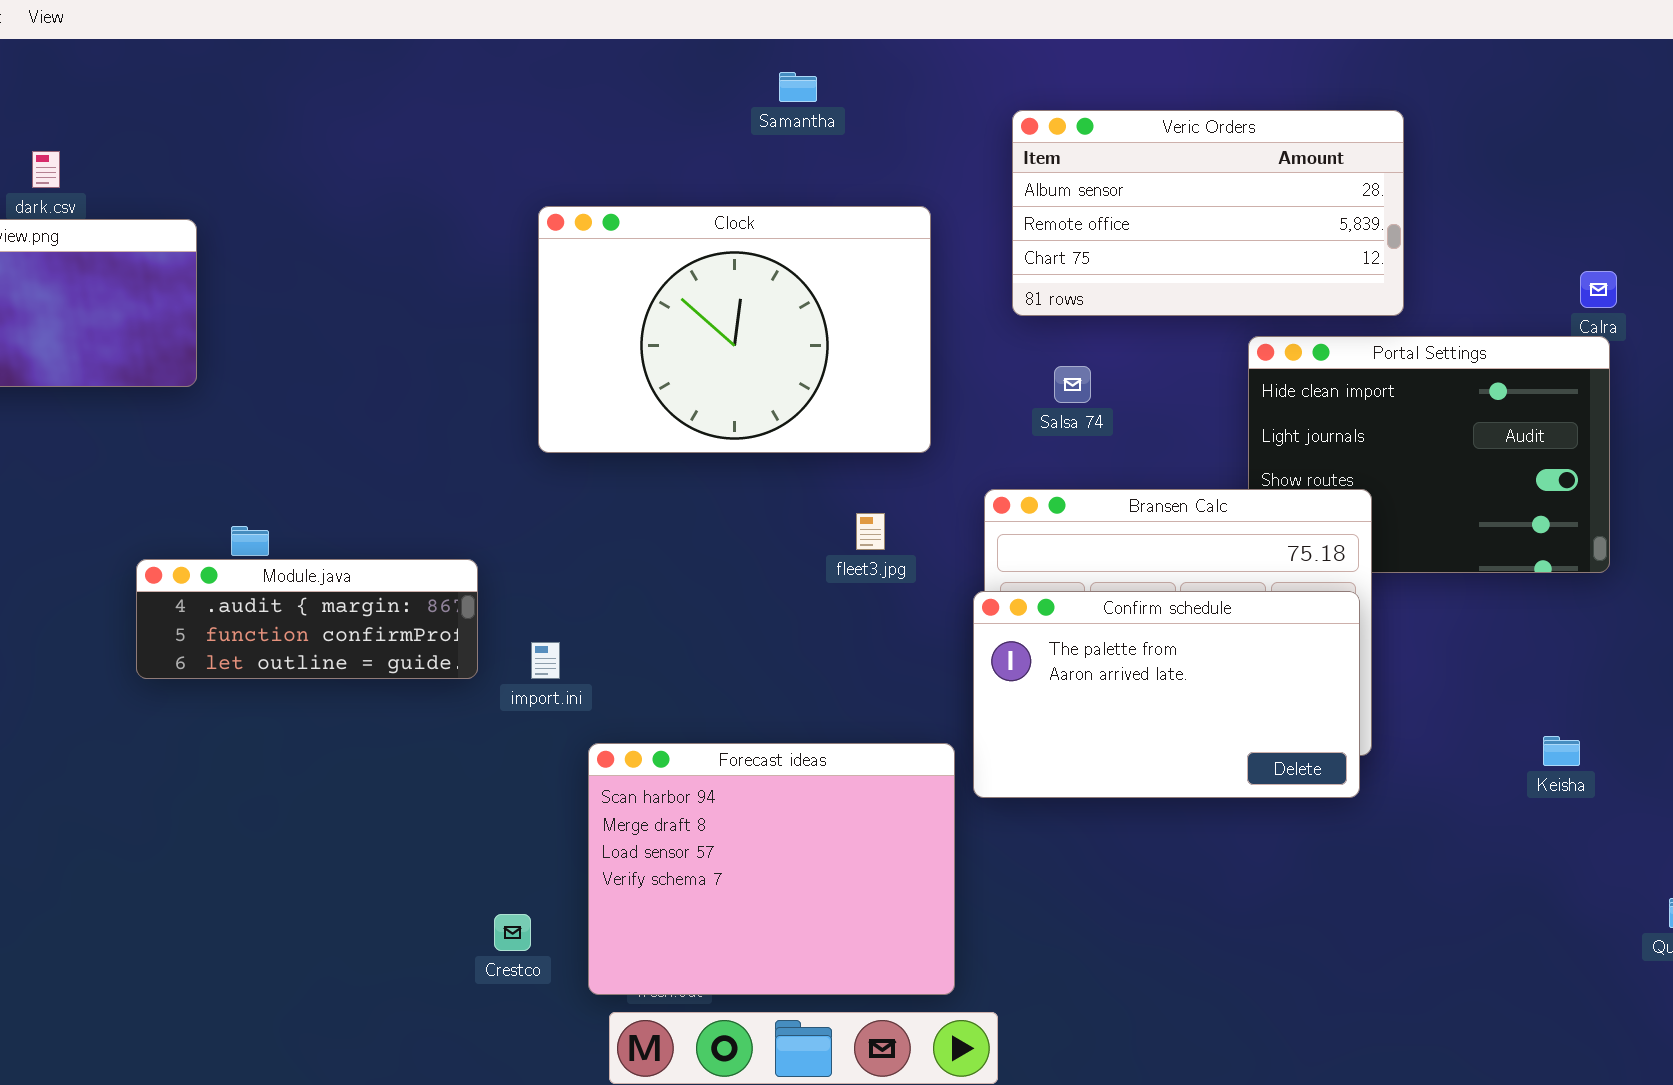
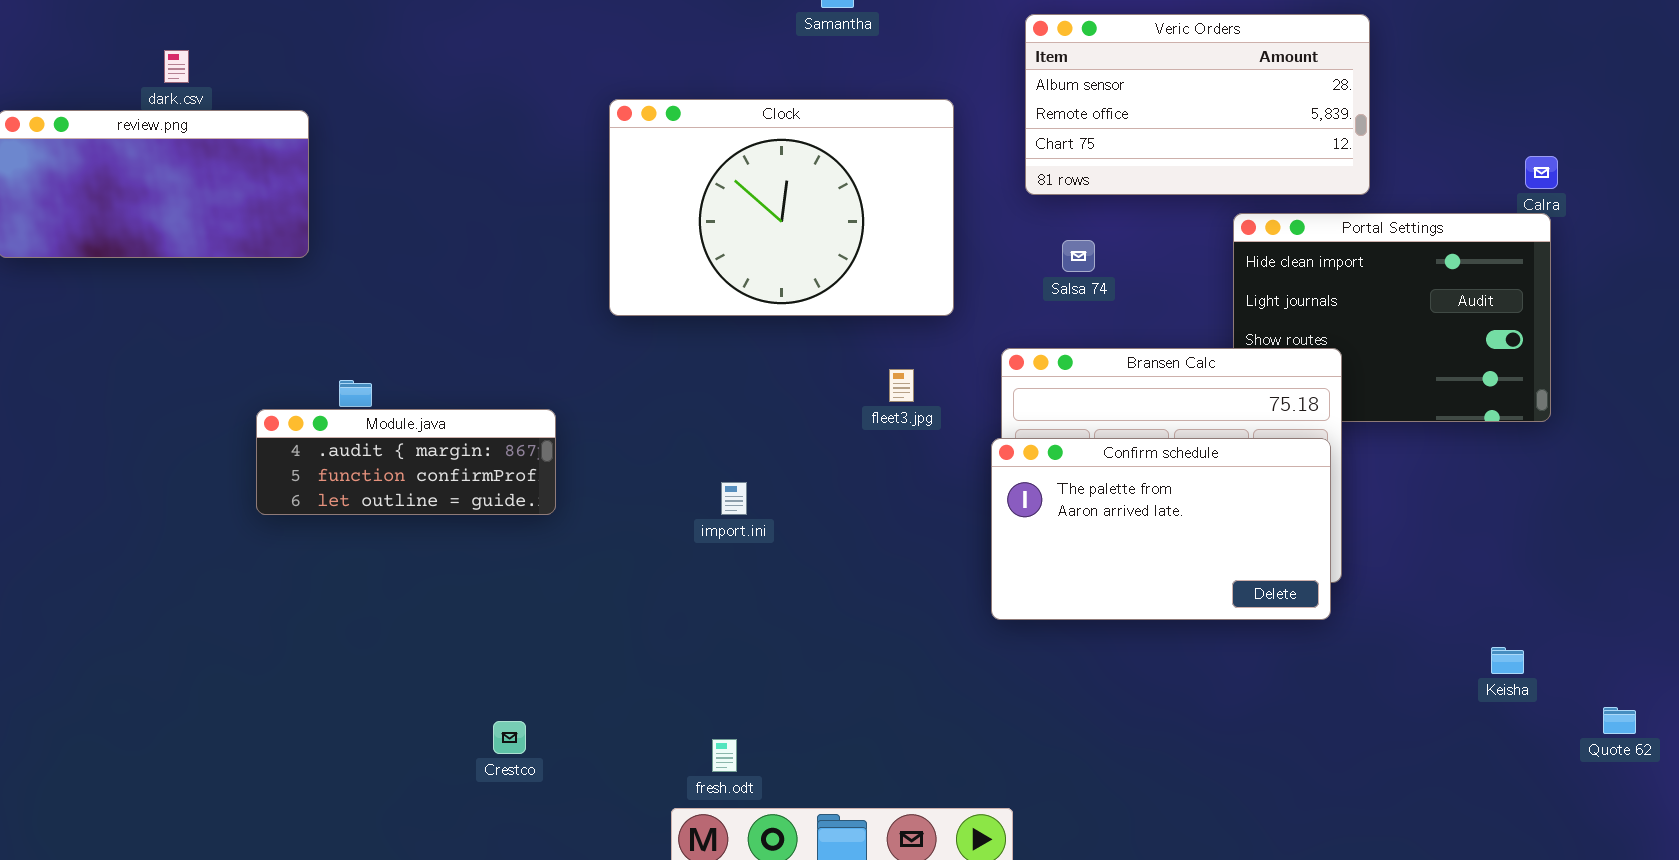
import.ini: [531,642,560,679] -> [721,482,747,515], moved
Keisha: [1543,736,1580,766] -> [1491,647,1524,674], moved
Forecast ideas: [588,743,955,995] -> none, closed
Crestco: [494,914,531,951] -> [493,721,526,754], moved

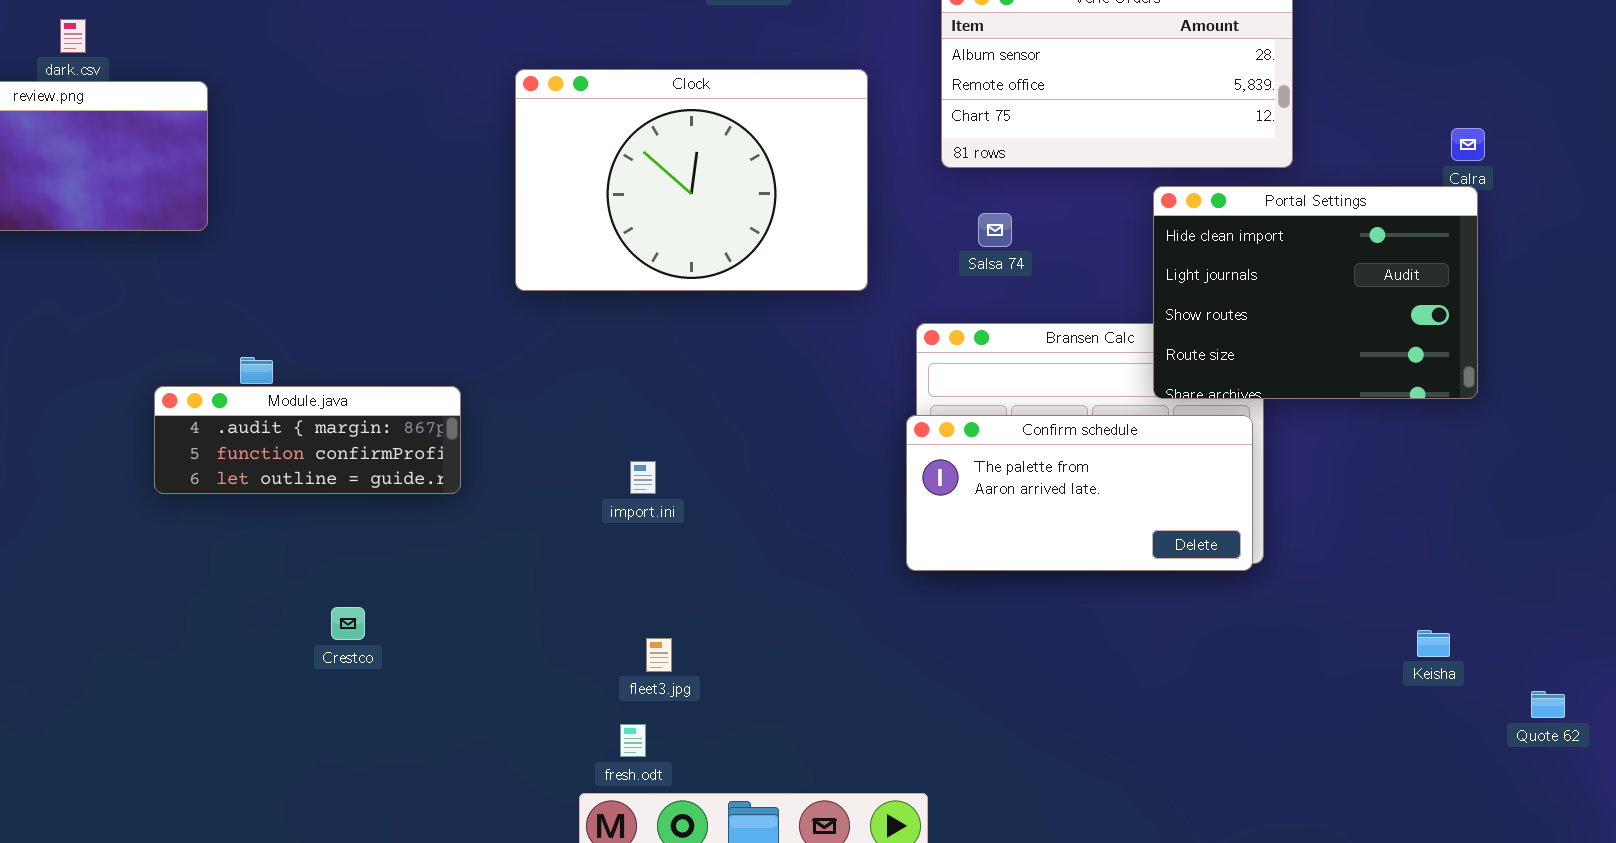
Portal Settings: [1233,213,1551,422] -> [1153,186,1478,399], raised
fleet3.jpg: [889,369,914,402] -> [646,638,672,672], moved
Confirm schedule: [991,438,1331,620] -> [906,415,1253,571], resized
Crestco: [493,721,526,754] -> [331,607,365,640], moved

